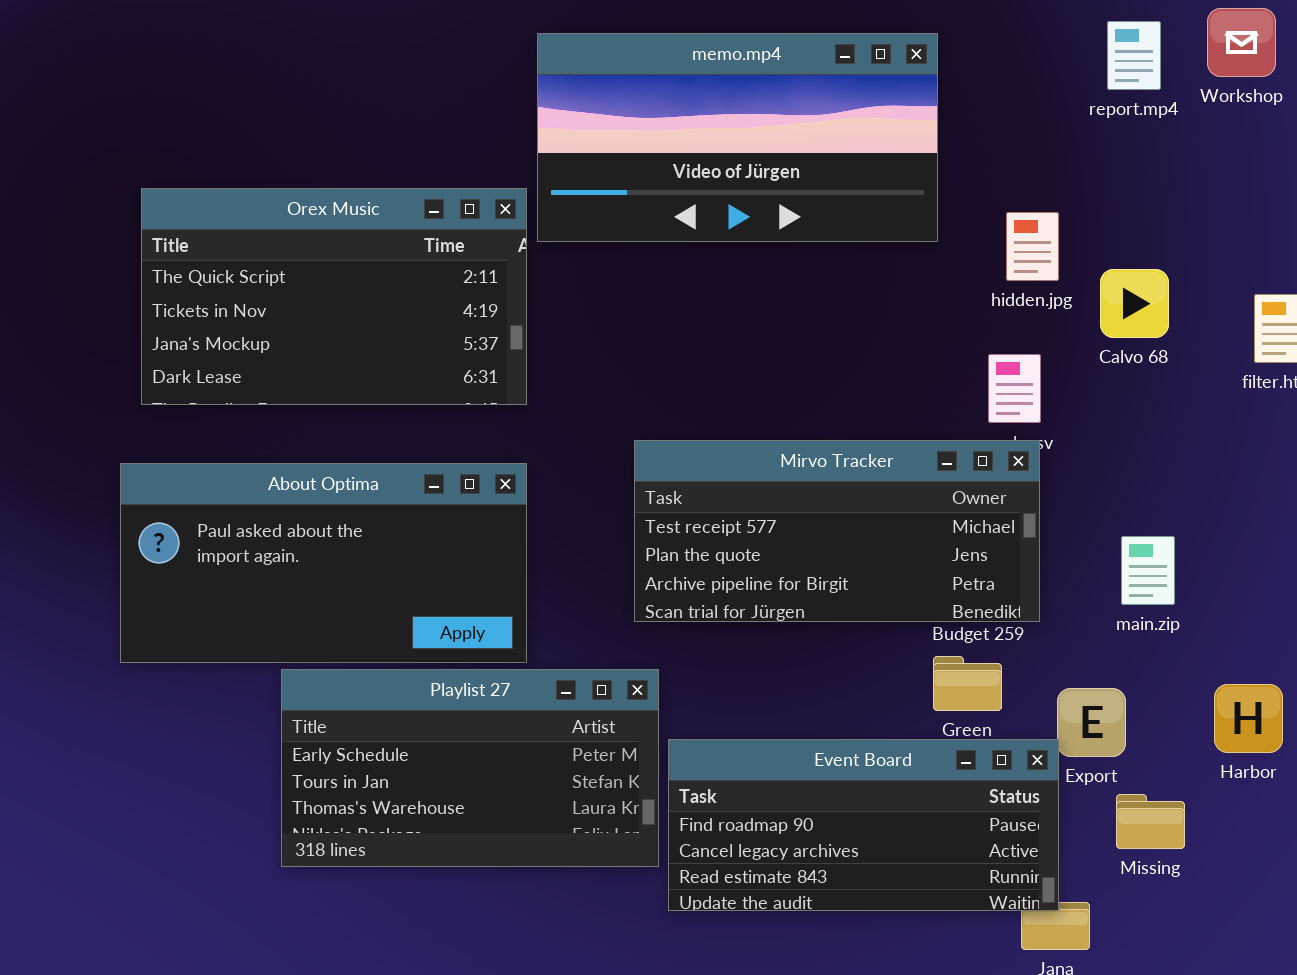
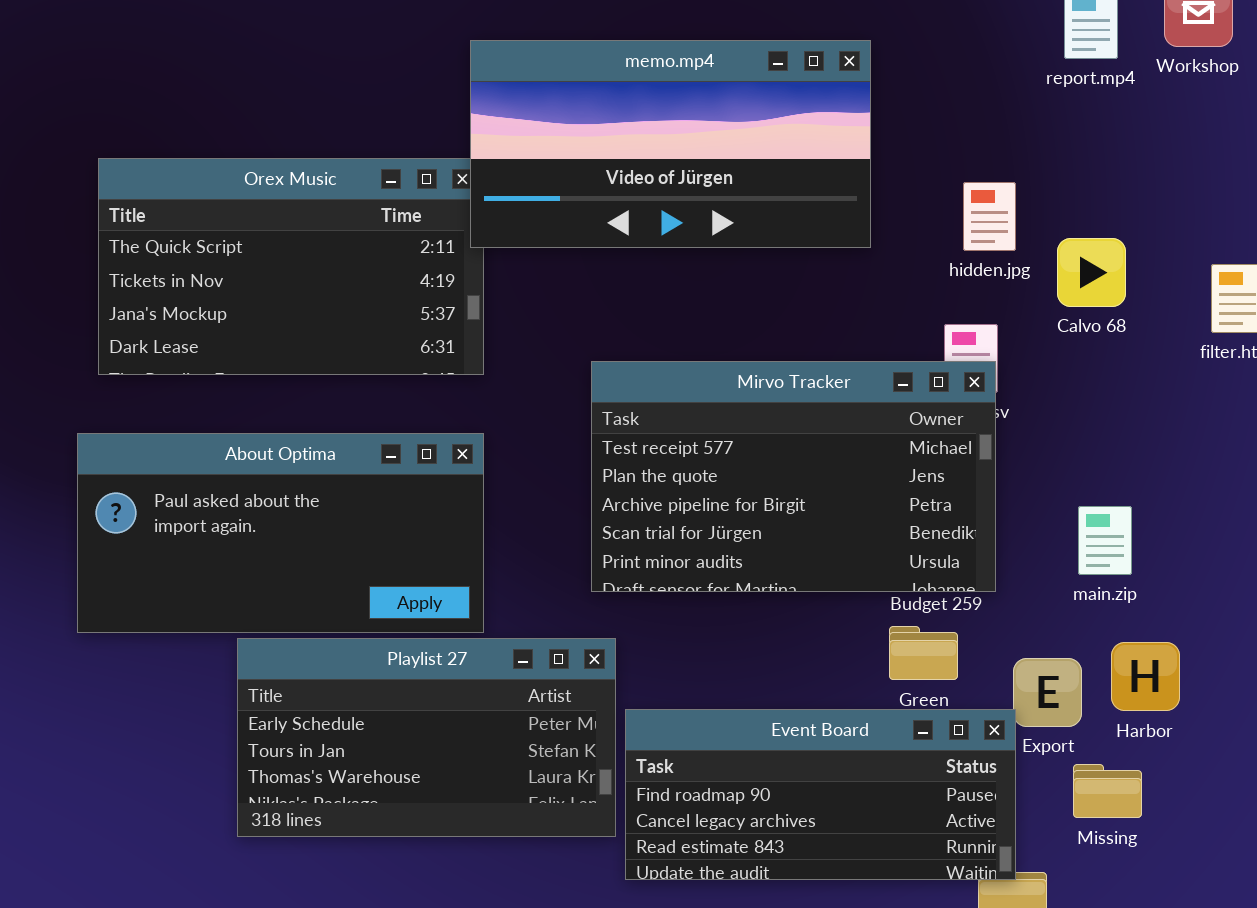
memo.mp4: [537,33,938,242] -> [470,40,871,248], moved
Mirvo Tracker: [634,440,1040,622] -> [591,361,996,592], resized
Harbor: [1214,684,1283,753] -> [1111,642,1180,711], moved

